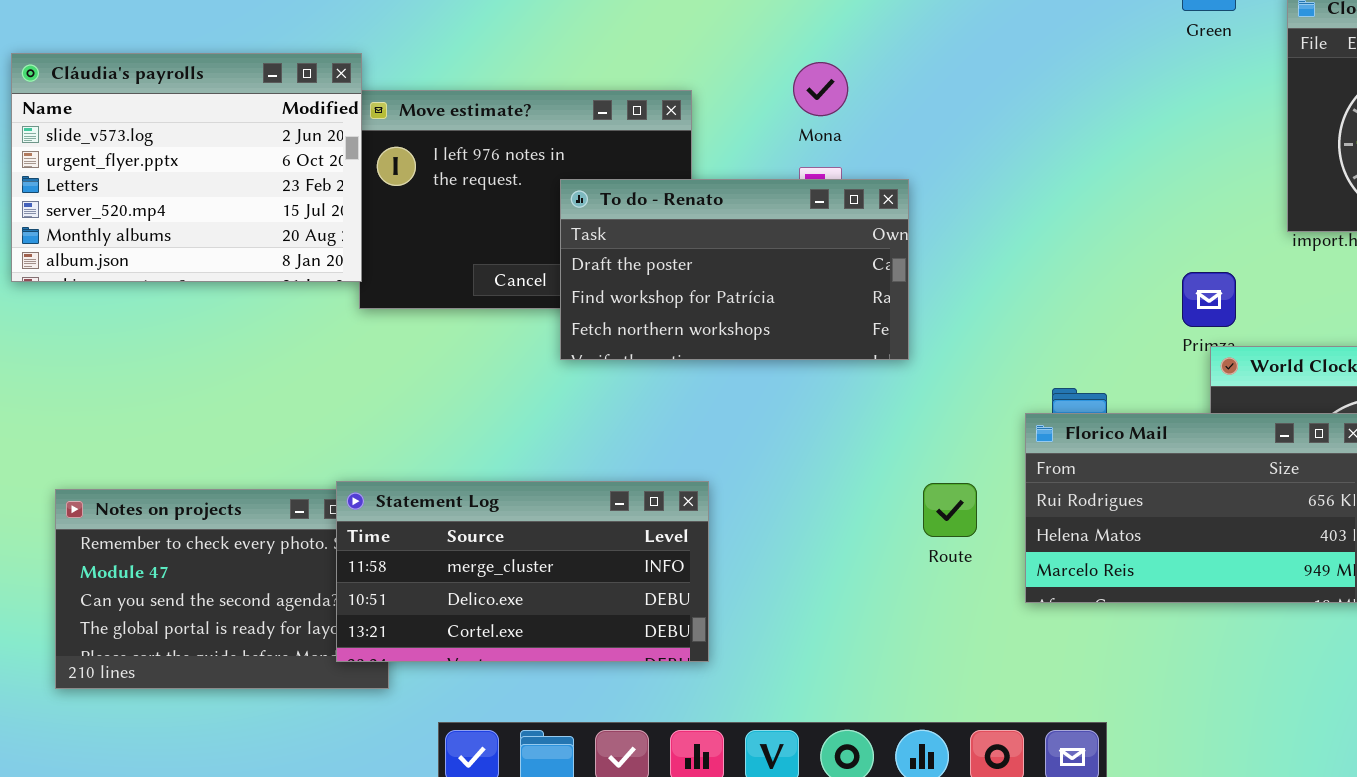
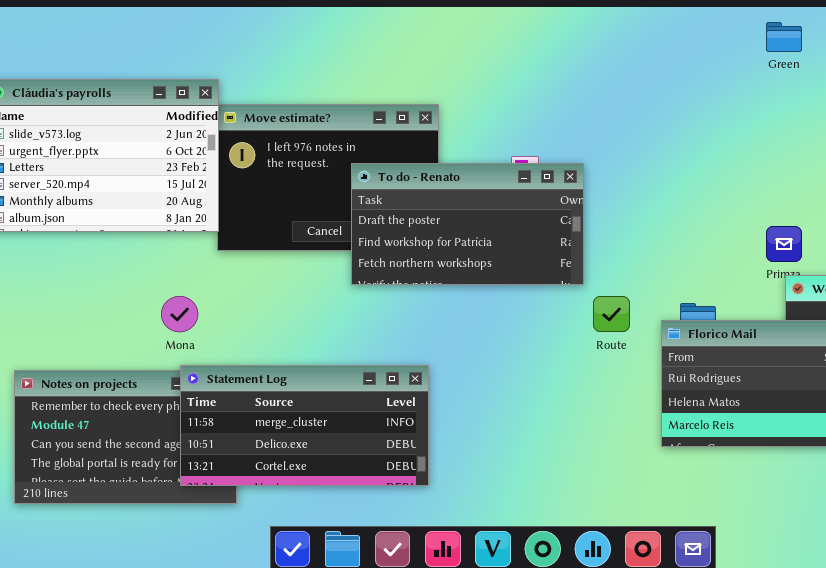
Mona: [793,62,848,116] -> [161,296,198,332], moved
Statement Log: [336,481,709,662] -> [180,365,429,486], moved
Route: [923,483,977,537] -> [593,296,630,332], moved

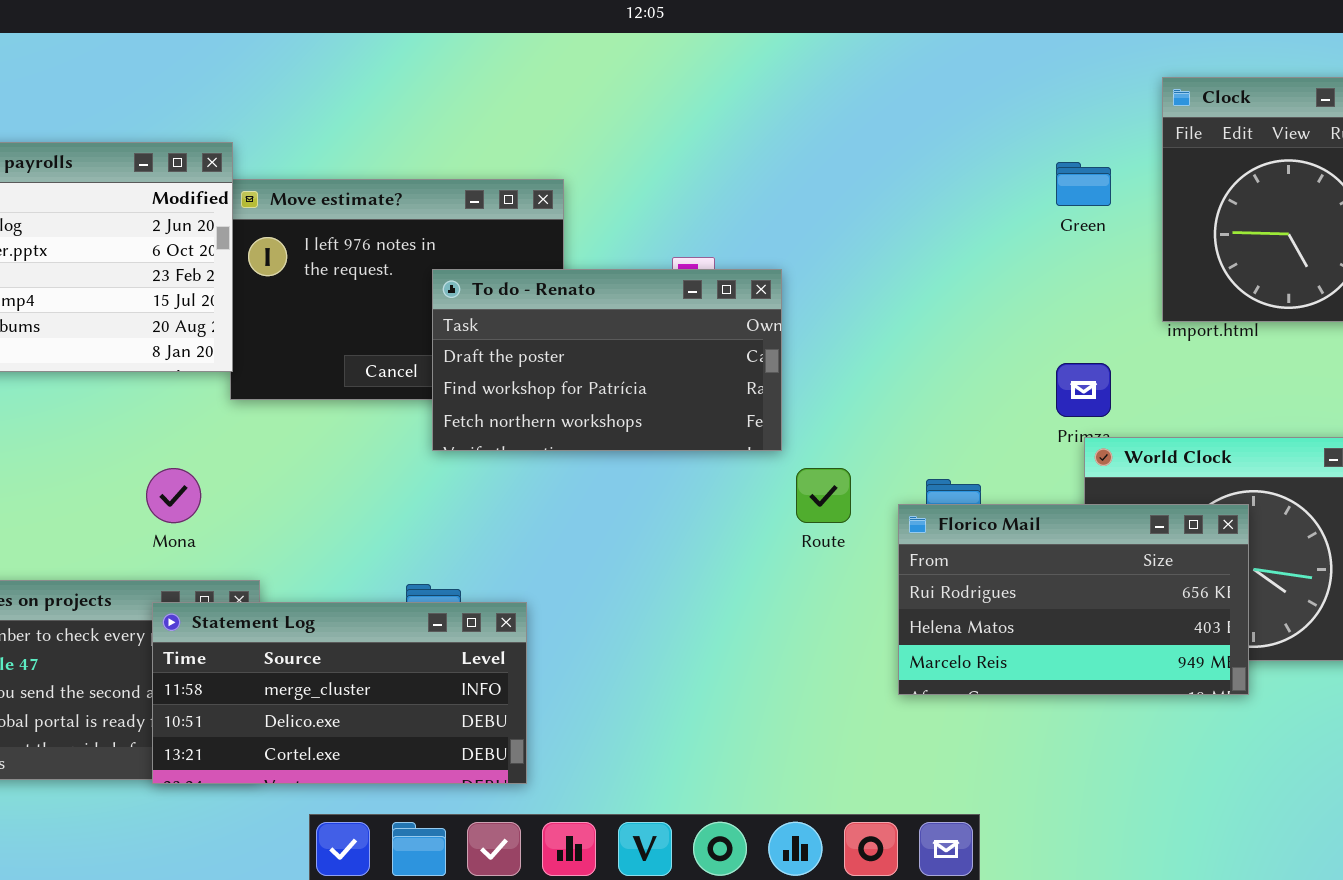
Green: [766,22,802,52] -> [1056,162,1111,206], moved
Statement Log: [180,365,429,486] -> [152,602,527,784], moved

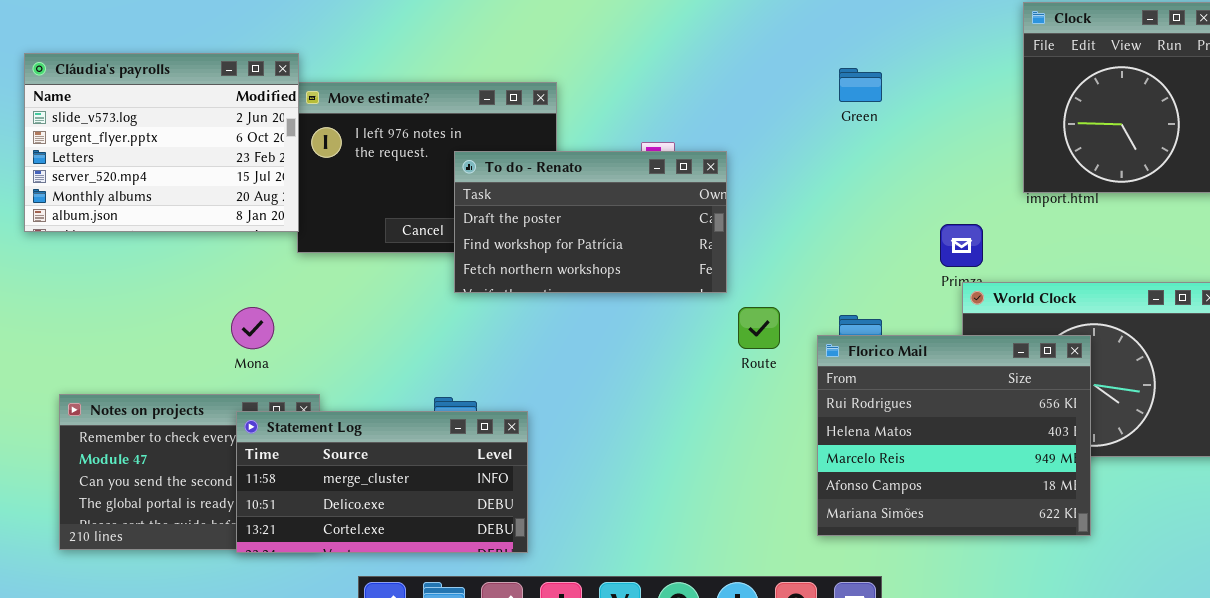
Green: [1056,162,1111,206] -> [839,68,882,102], moved
Florico Mail: [898,504,1249,695] -> [817,335,1091,536], resized

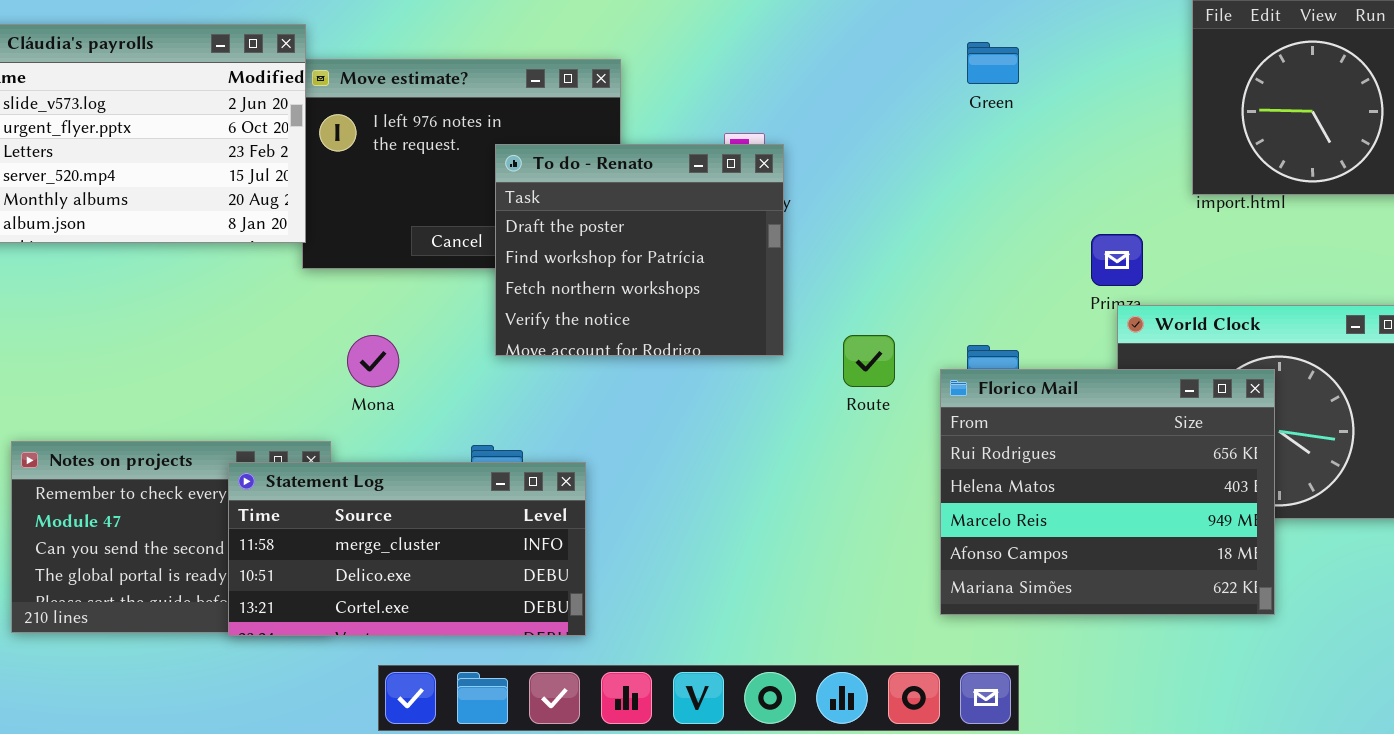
To do - Renato: [454,151,727,293] -> [495,144,784,356], resized
Mona: [231,307,274,349] -> [347,335,399,387], moved

